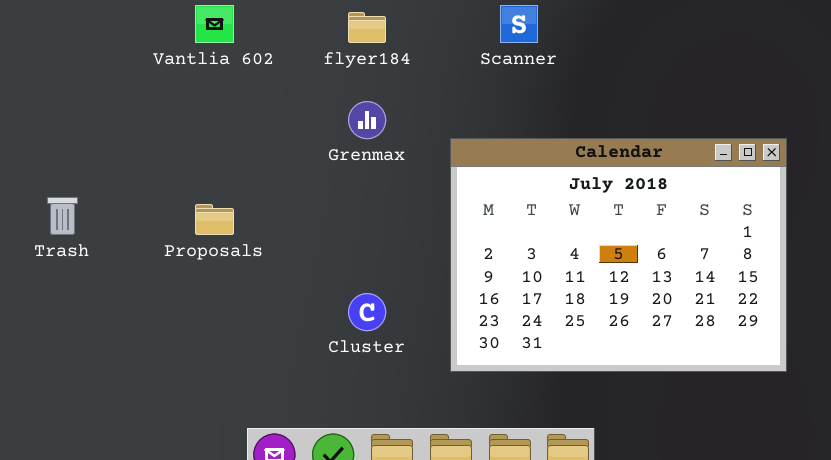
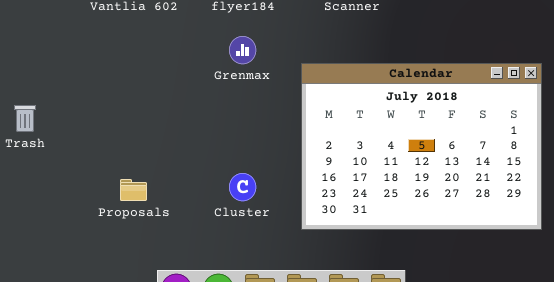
Proposals: [195,204,234,235] -> [120,179,147,201], moved

